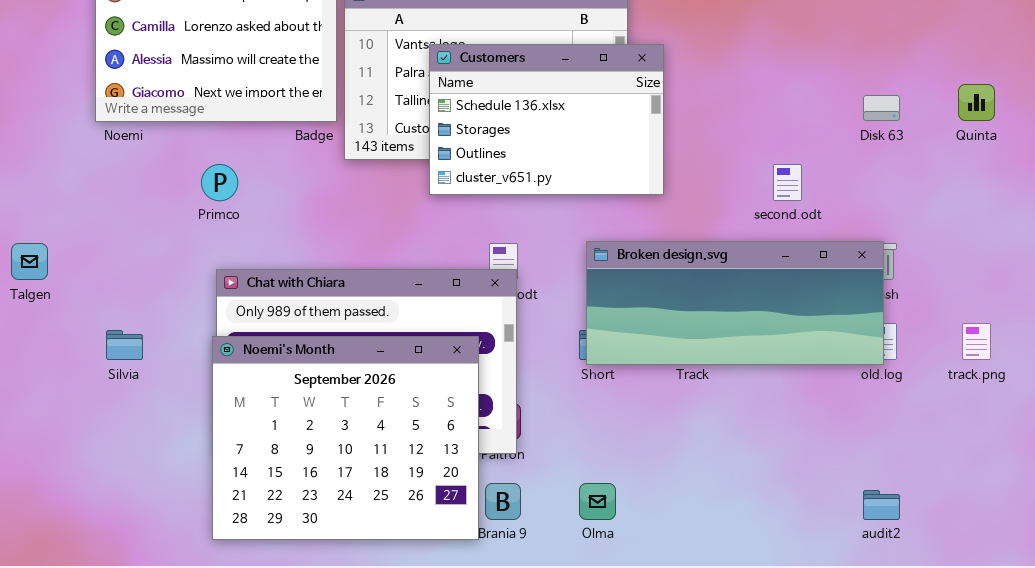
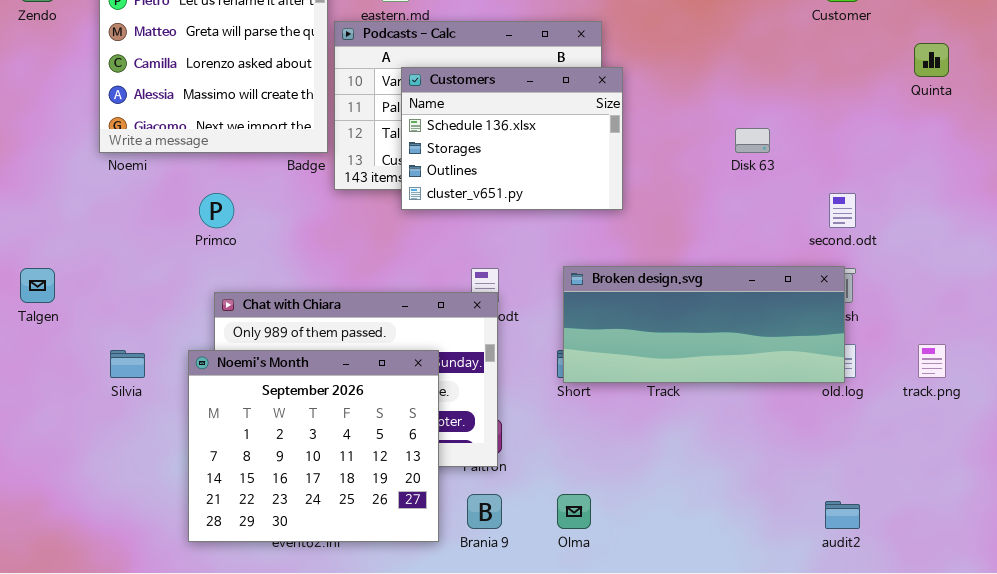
Customers: [429,44,664,195] -> [401,67,623,210], moved
Quinta: [958,84,995,121] -> [914,43,949,77], moved
Disk 63: [863,95,900,121] -> [735,128,770,153], moved
second.odt: [773,164,802,201] -> [829,193,856,228], moved
Noemi's Month: [212,336,479,540] -> [188,350,439,542], moved

